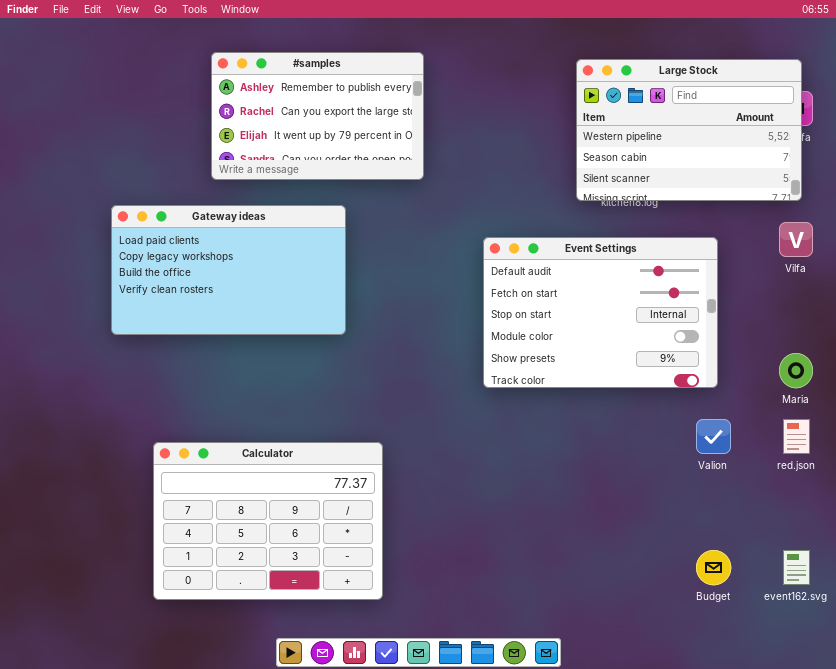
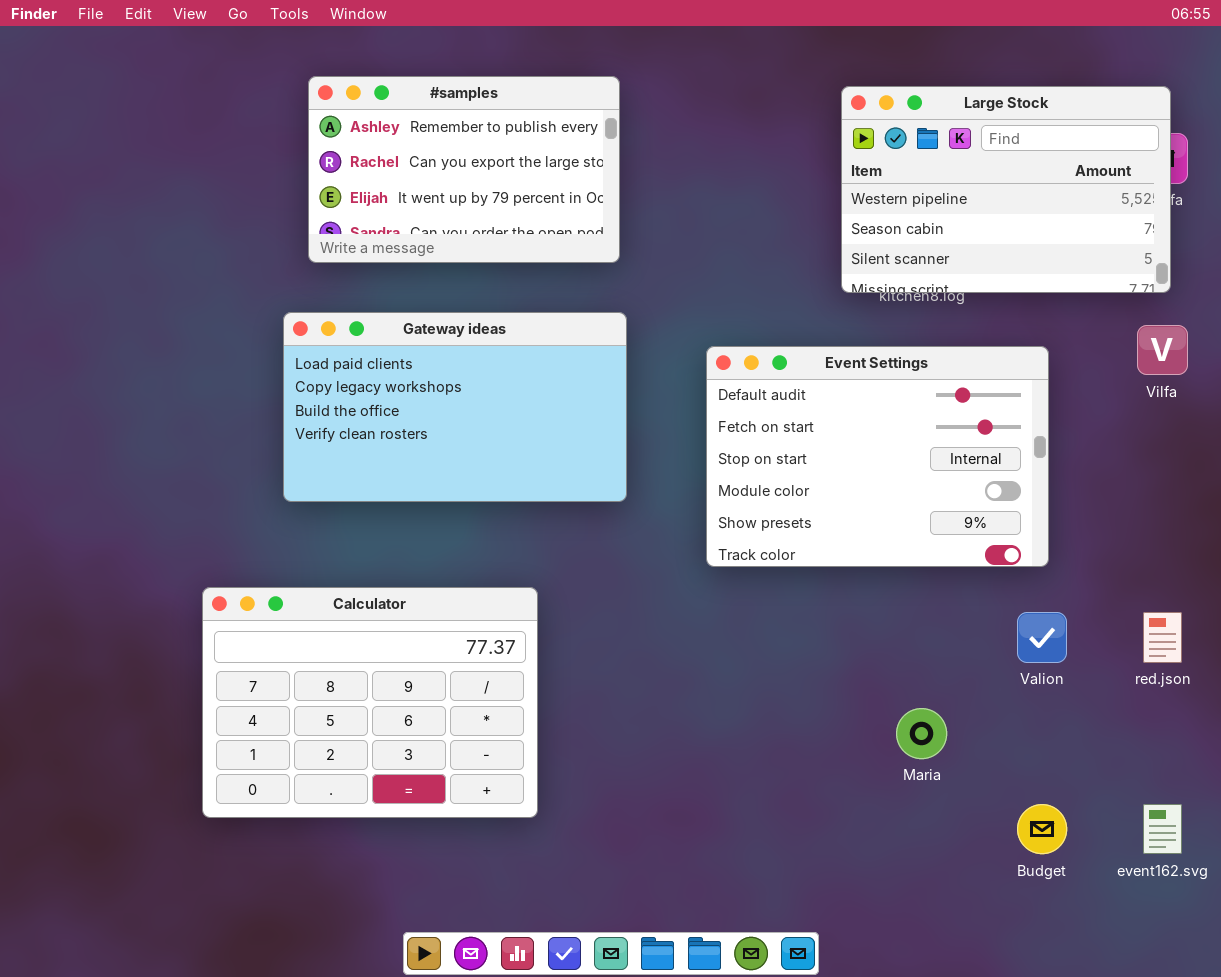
Gateway ideas: [111,205,346,335] -> [283,312,627,502], moved
Maria: [779,353,813,388] -> [896,708,947,759], moved
Calculator: [153,442,383,600] -> [202,587,538,818], moved

